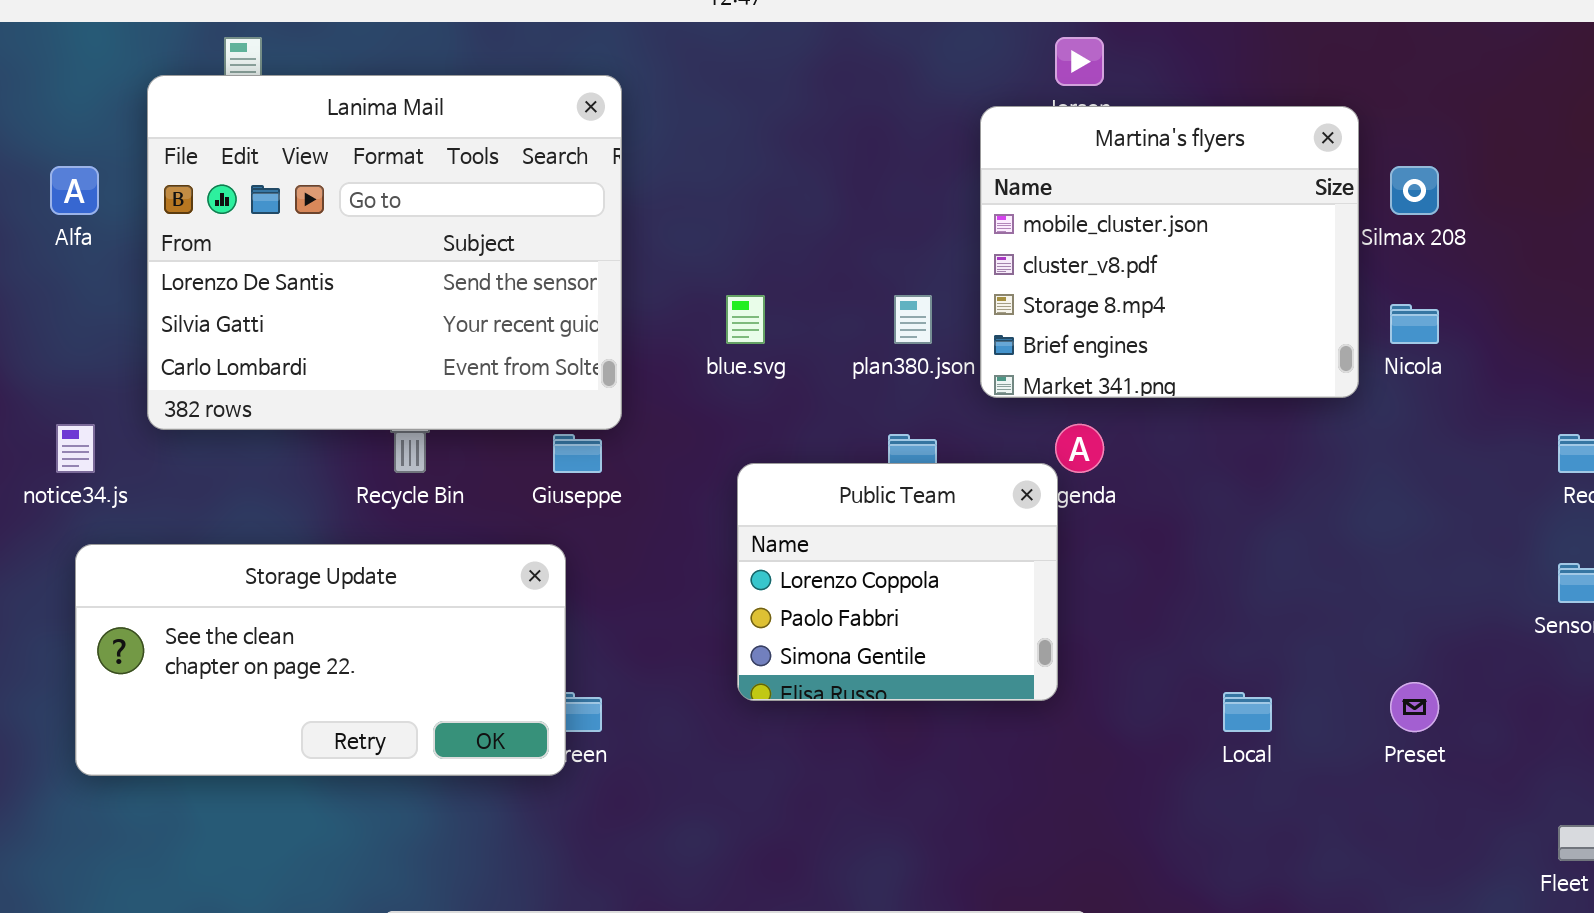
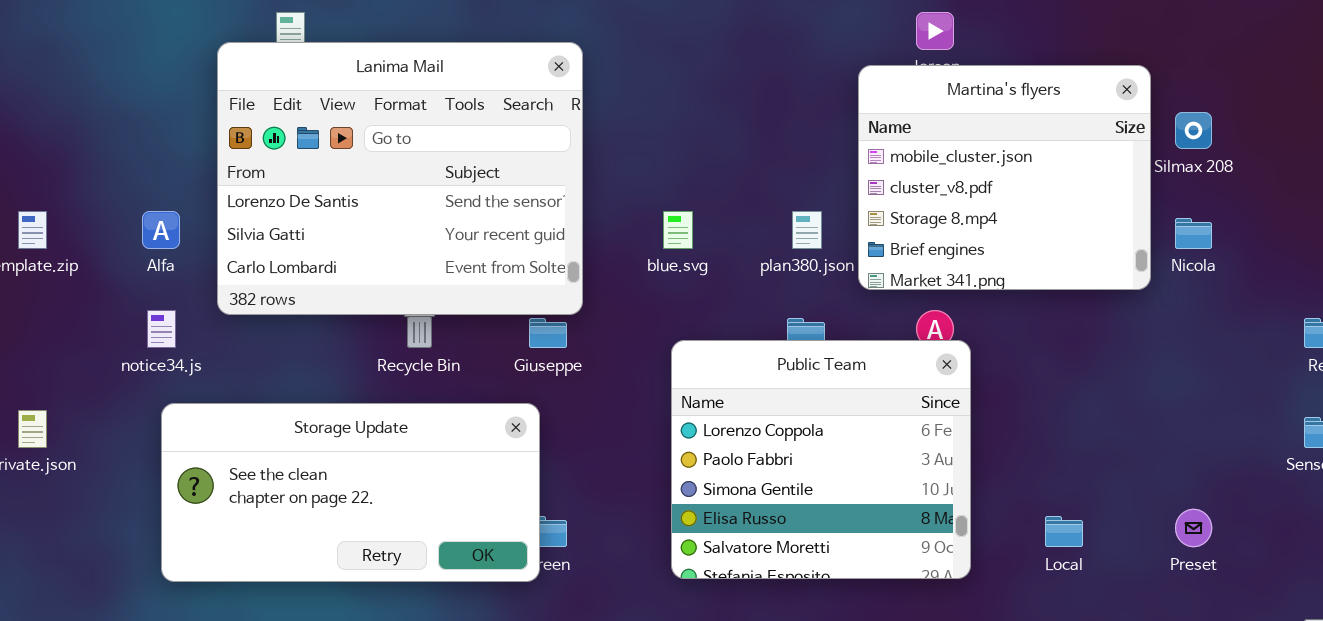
Alfa: [50,166,99,215] -> [142,211,180,249], moved
Public Team: [737,463,1058,701] -> [671,340,971,579], resized

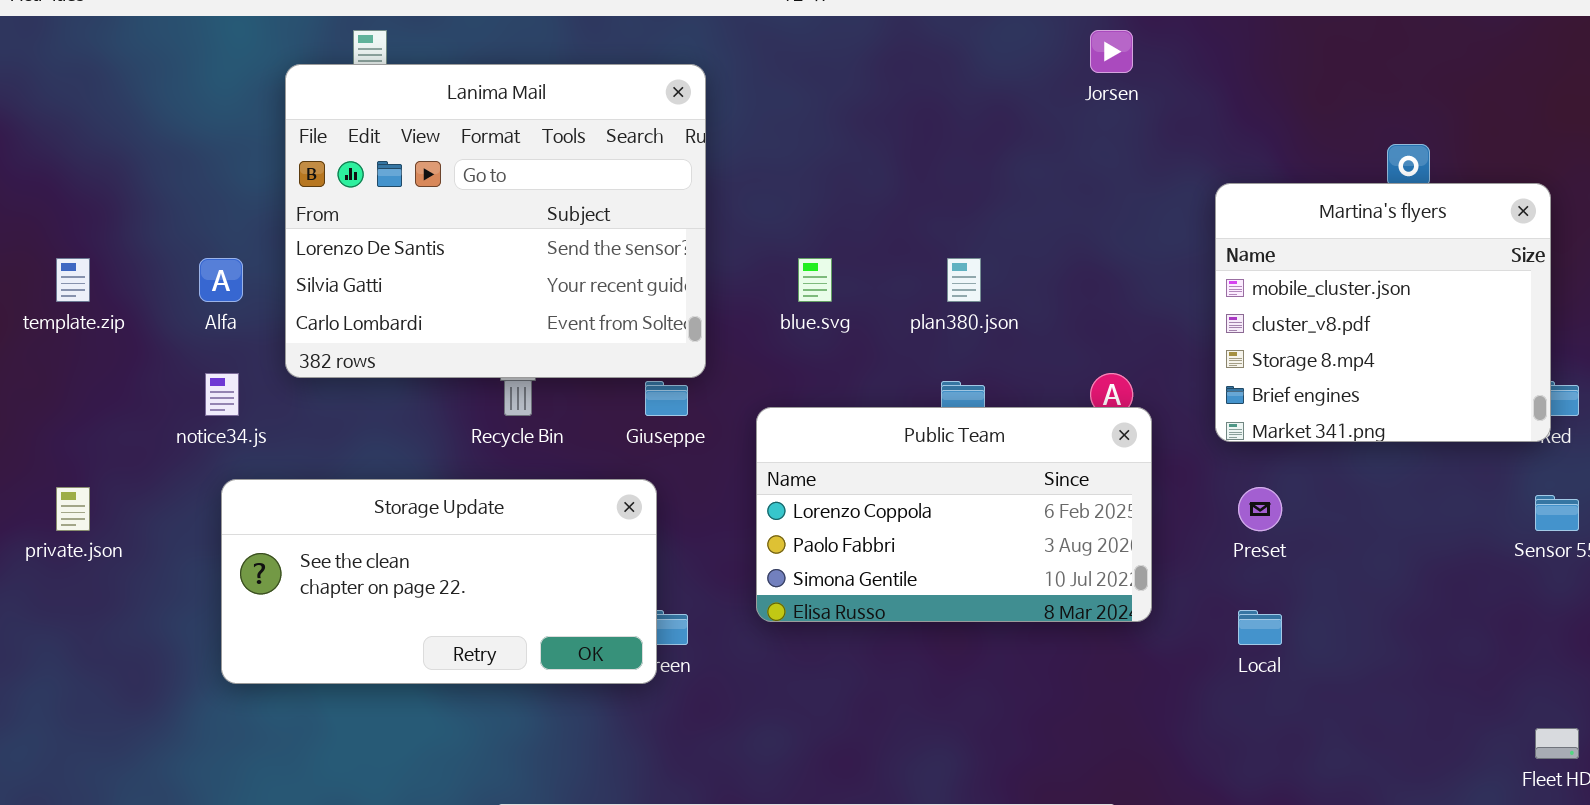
Martina's flyers: [858,65,1151,290] -> [1215,183,1551,442], moved
Public Team: [671,340,971,579] -> [756,407,1152,622], resized
Preset: [1175,509,1212,547] -> [1238,487,1282,531], moved

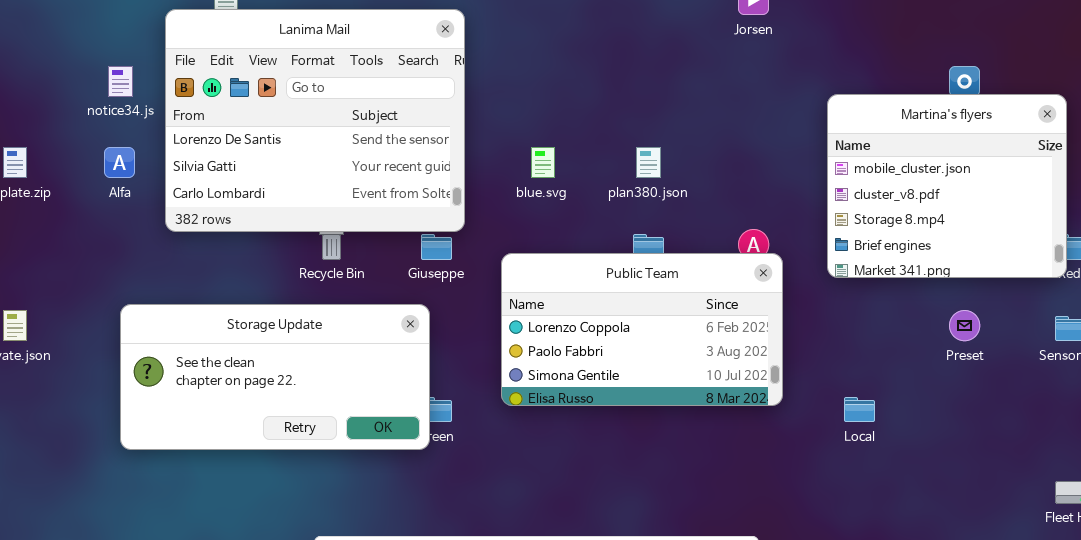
notice34.js: [205,373,239,416] -> [108,66,133,97], moved
Preset: [1238,487,1282,531] -> [949,310,980,341], moved

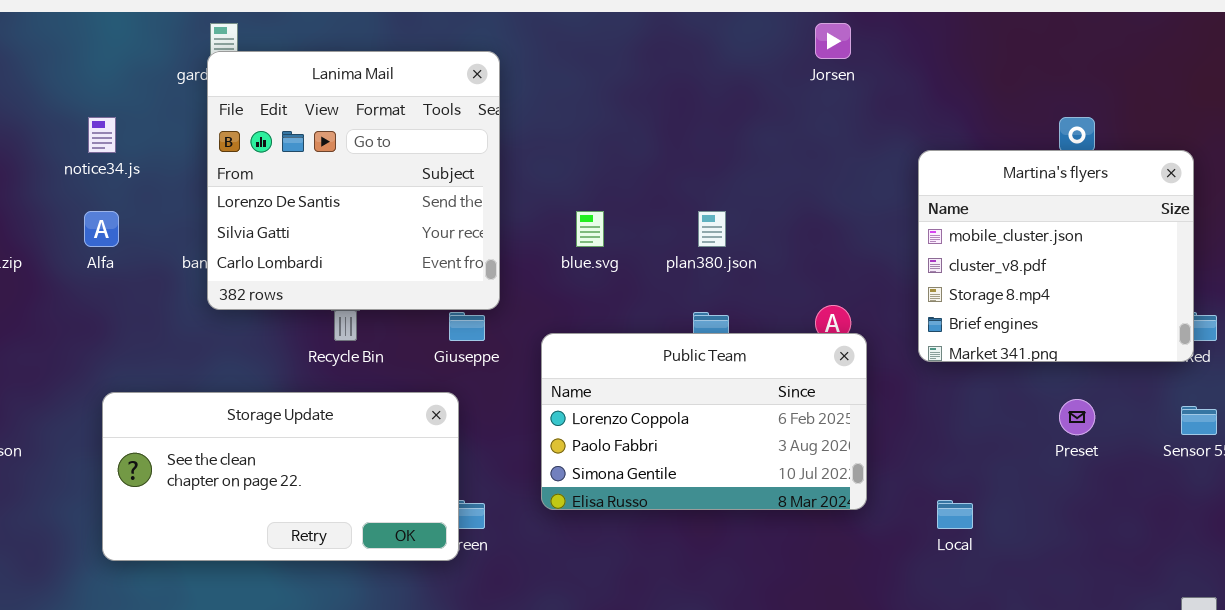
Lanima Mail: [165,9,465,232] -> [207,51,500,310], resized

